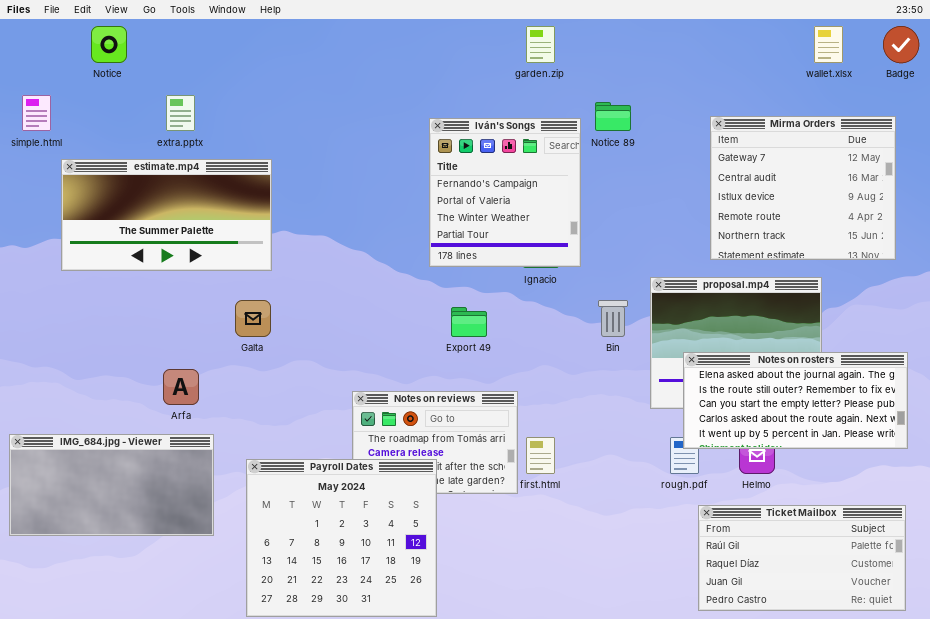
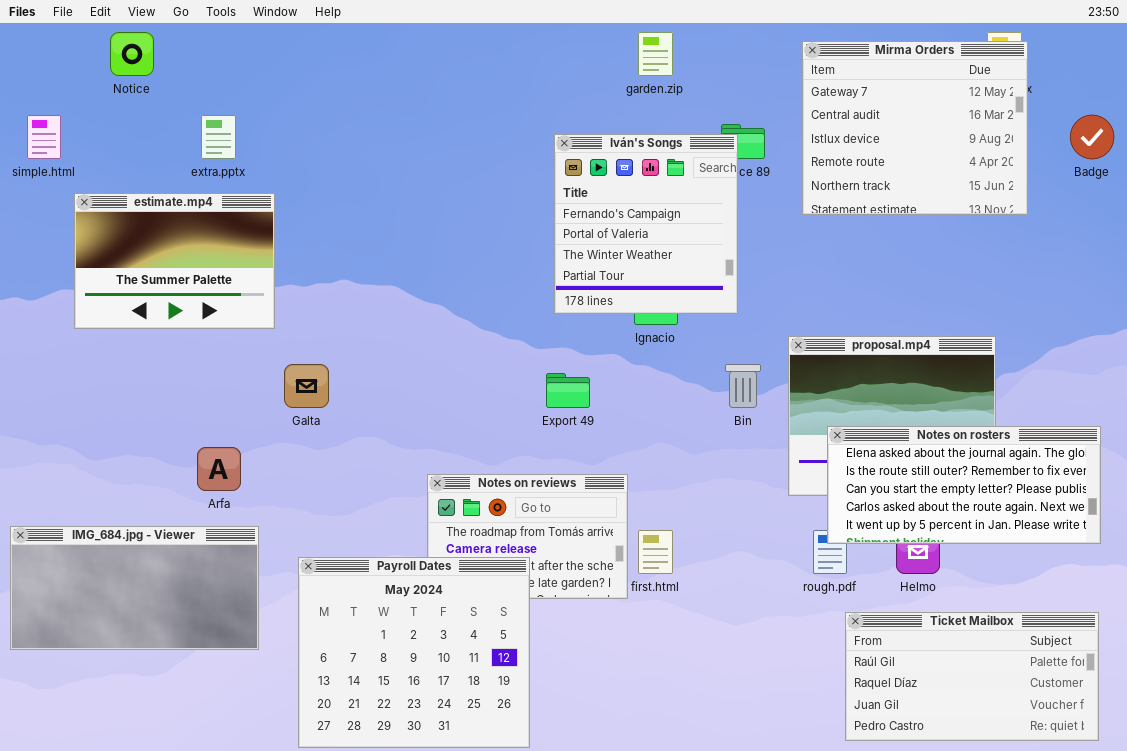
Badge: [883,26,919,63] -> [1070,115,1114,159], moved
Mirma Orders: [710,116,896,260] -> [802,41,1028,215], moved
Iván's Songs: [429,118,581,267] -> [554,134,738,314], moved
estimate.mp4: [61,159,272,271] -> [74,193,275,329], resized

